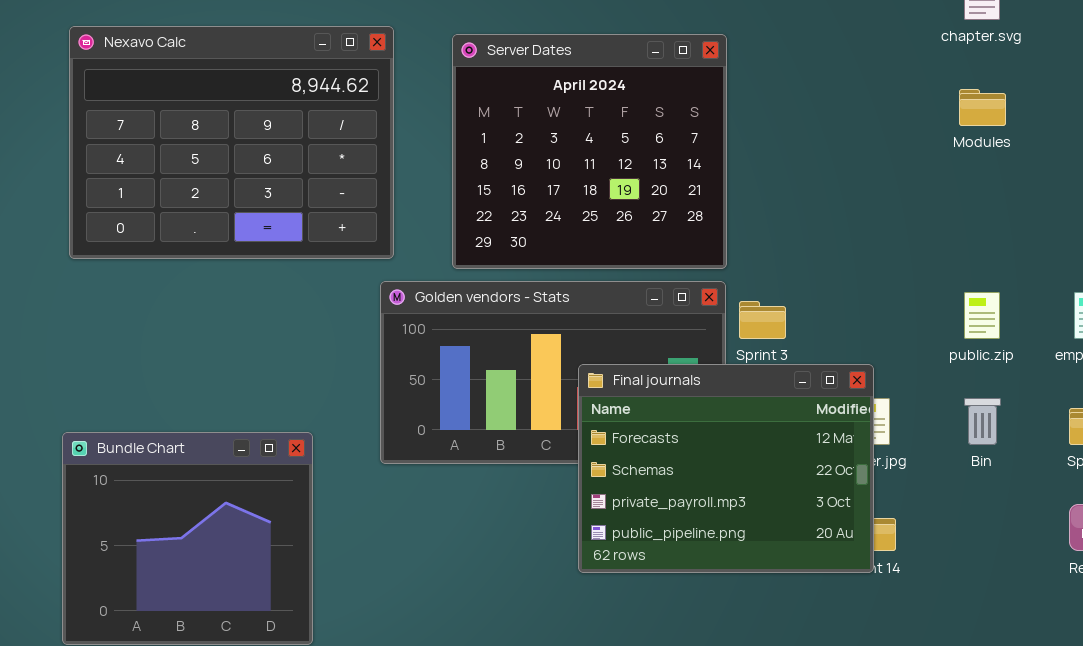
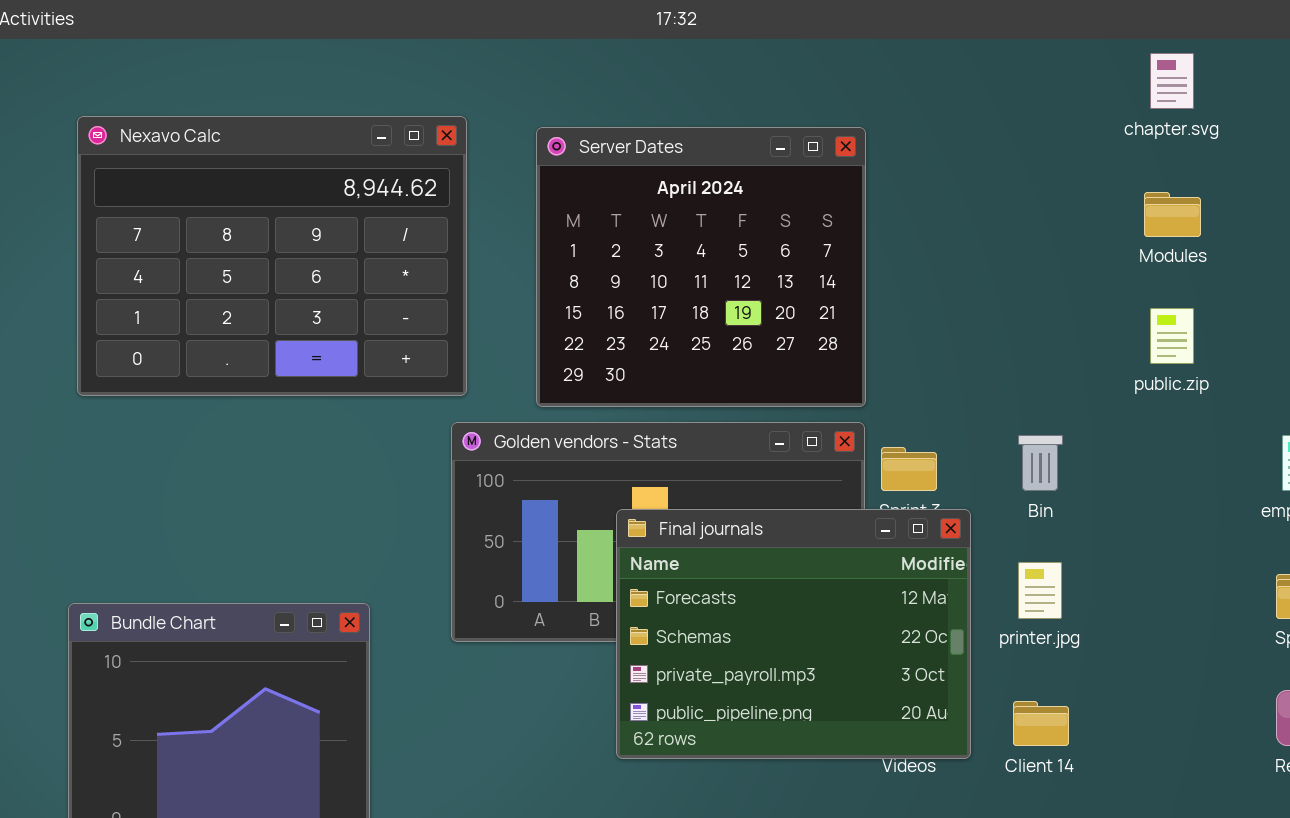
public.zip: [964,292,1000,339] -> [1150,308,1194,364], moved
Final journals: [578,364,874,573] -> [616,509,971,759], moved
Bin: [964,398,1001,445] -> [1018,435,1063,491], moved

